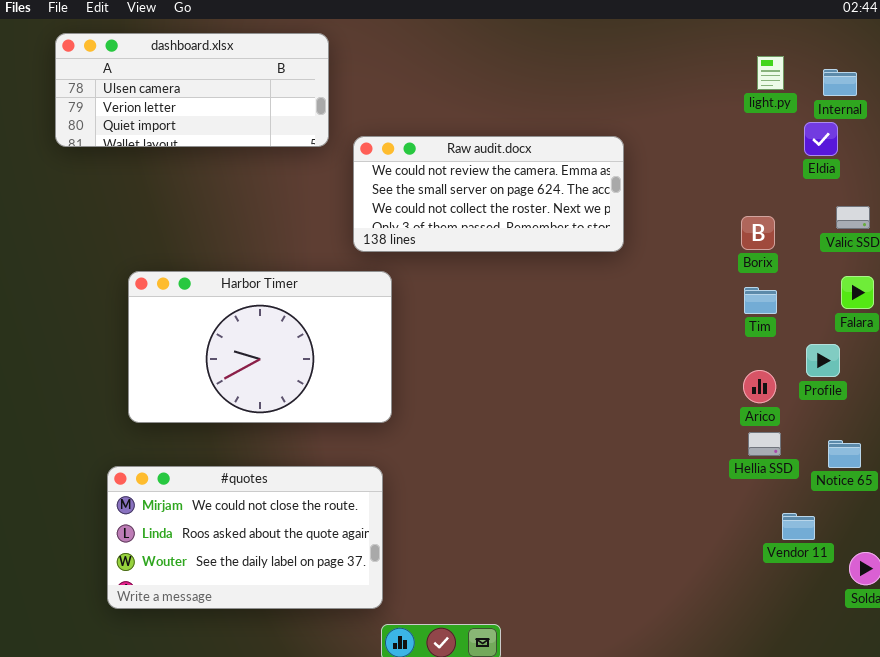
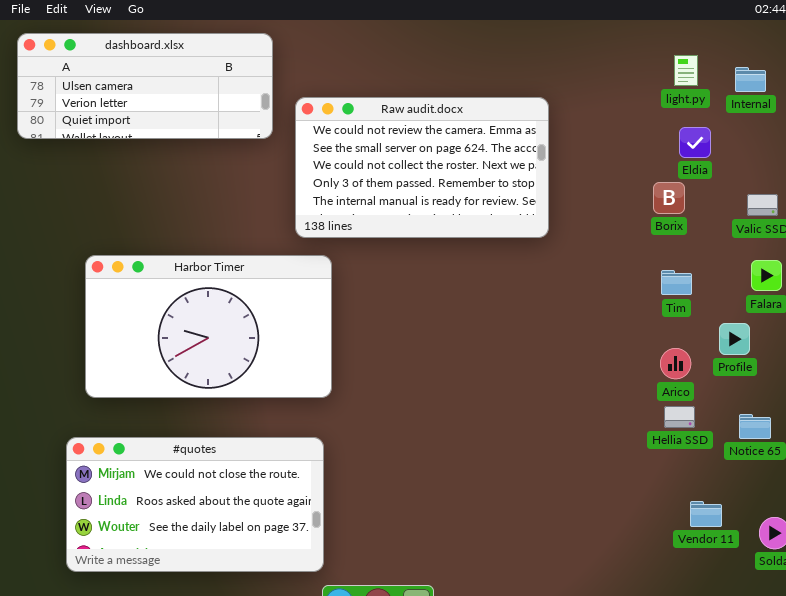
Eldia: [804,122,838,156] -> [679,127,711,158], moved
Raw audit.docx: [353,136,624,252] -> [295,97,549,238], resized
Borix: [741,216,775,250] -> [653,182,685,214], moved
Vendor 11: [782,513,815,540] -> [690,501,722,527], moved

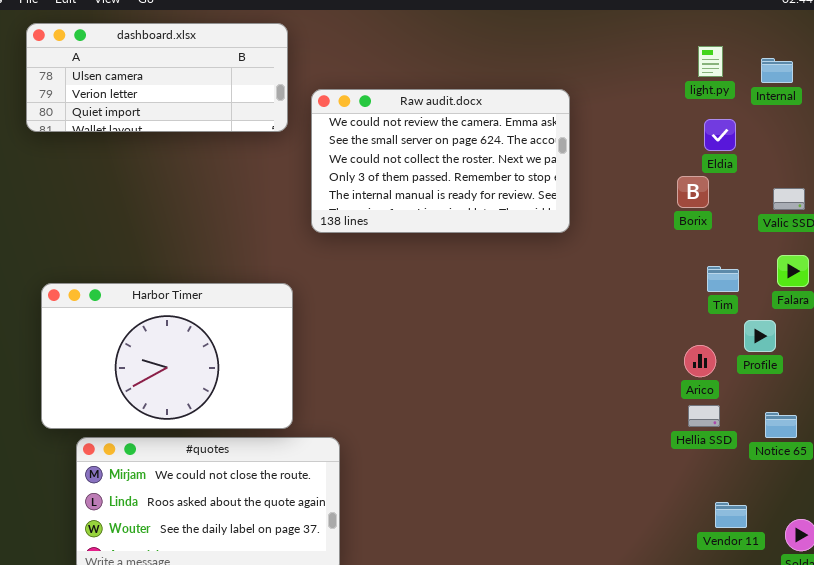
Harbor Timer: [85,255,332,398] -> [41,283,293,429], moved
Tim: [661,270,692,295] -> [707,266,739,292], moved

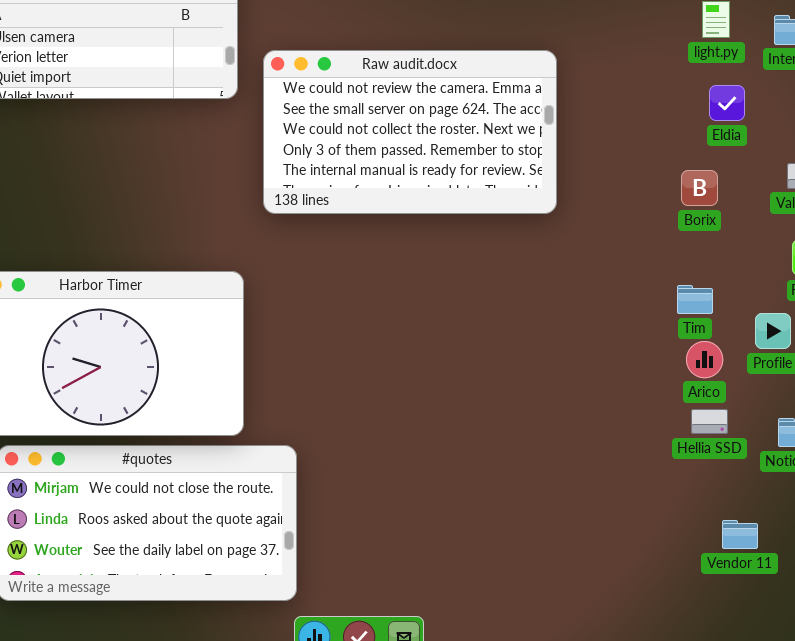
Borix: [677,176,709,208] -> [681,170,718,206], moved
Tim: [707,266,739,292] -> [677,285,713,314], moved

